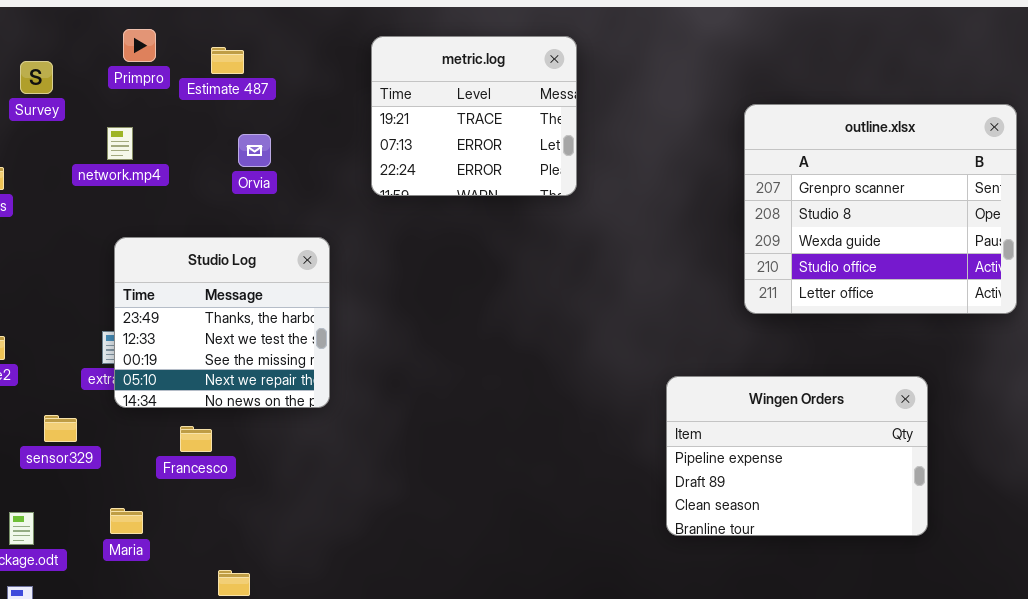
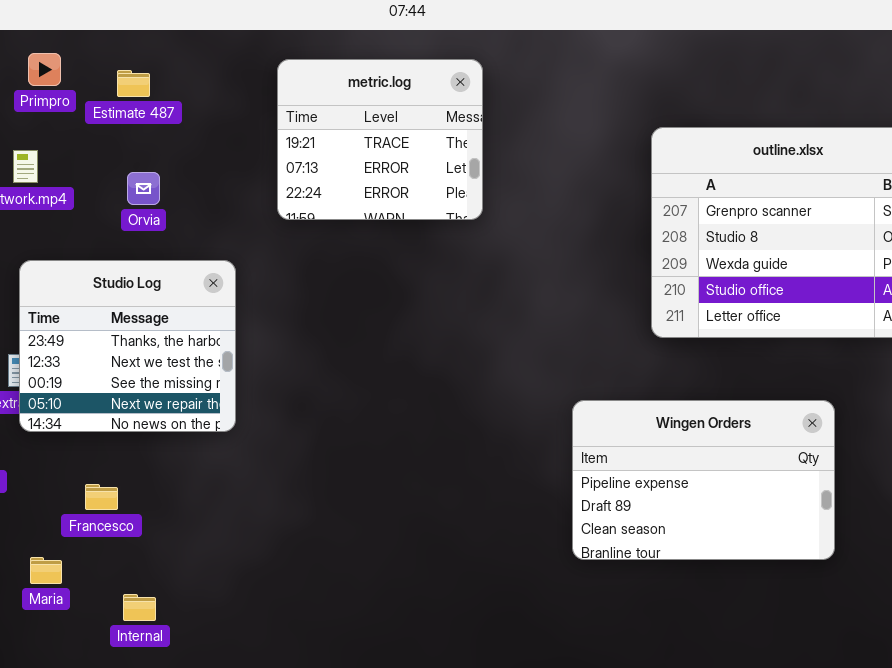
Orvia: [238,134,271,167] -> [127,172,160,205], moved
Francesco: [180,426,212,452] -> [85,484,118,510], moved
Maria: [110,508,143,534] -> [30,557,62,584], moved

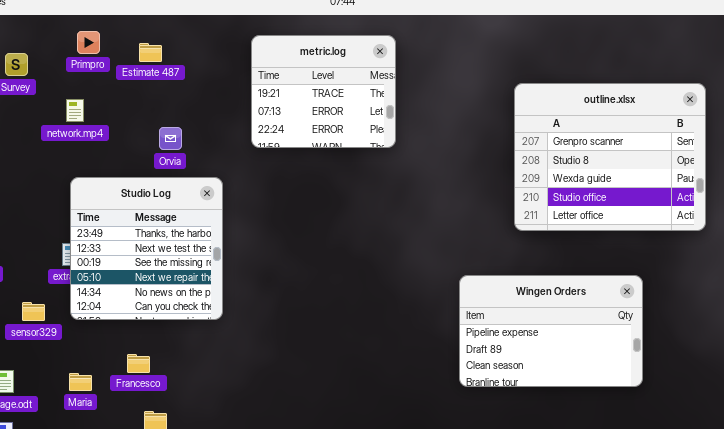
Orvia: [127,172,160,205] -> [159,127,182,150], moved
Studio Log: [19,260,236,432] -> [70,177,223,320], resized
Francesco: [85,484,118,510] -> [127,354,150,373], moved
Maria: [30,557,62,584] -> [69,373,92,391], moved

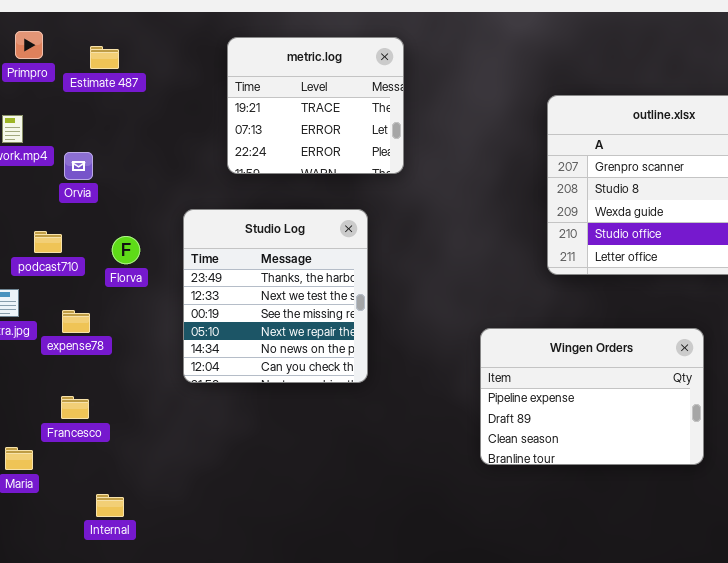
Orvia: [159,127,182,150] -> [64,152,93,180], moved
Studio Log: [70,177,223,320] -> [183,209,368,383], moved
Francesco: [127,354,150,373] -> [61,396,89,419], moved

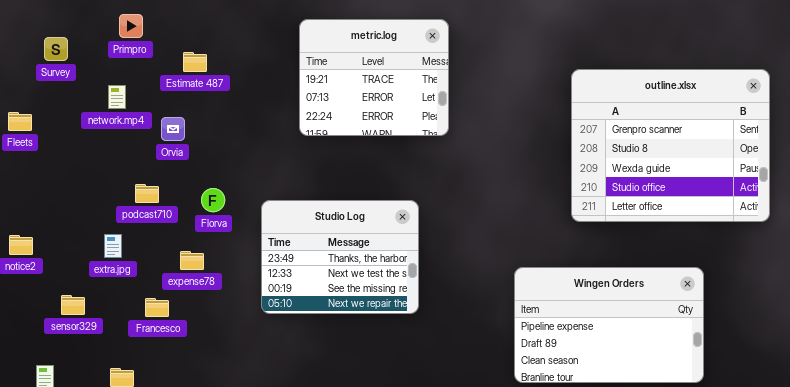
Estimate 487: [90,46,119,69] -> [183,52,207,72], moved
Studio Log: [183,209,368,383] -> [261,200,419,314], resized
expense78: [62,310,90,333] -> [180,251,204,270], moved
Francesco: [61,396,89,419] -> [145,298,169,317], moved

